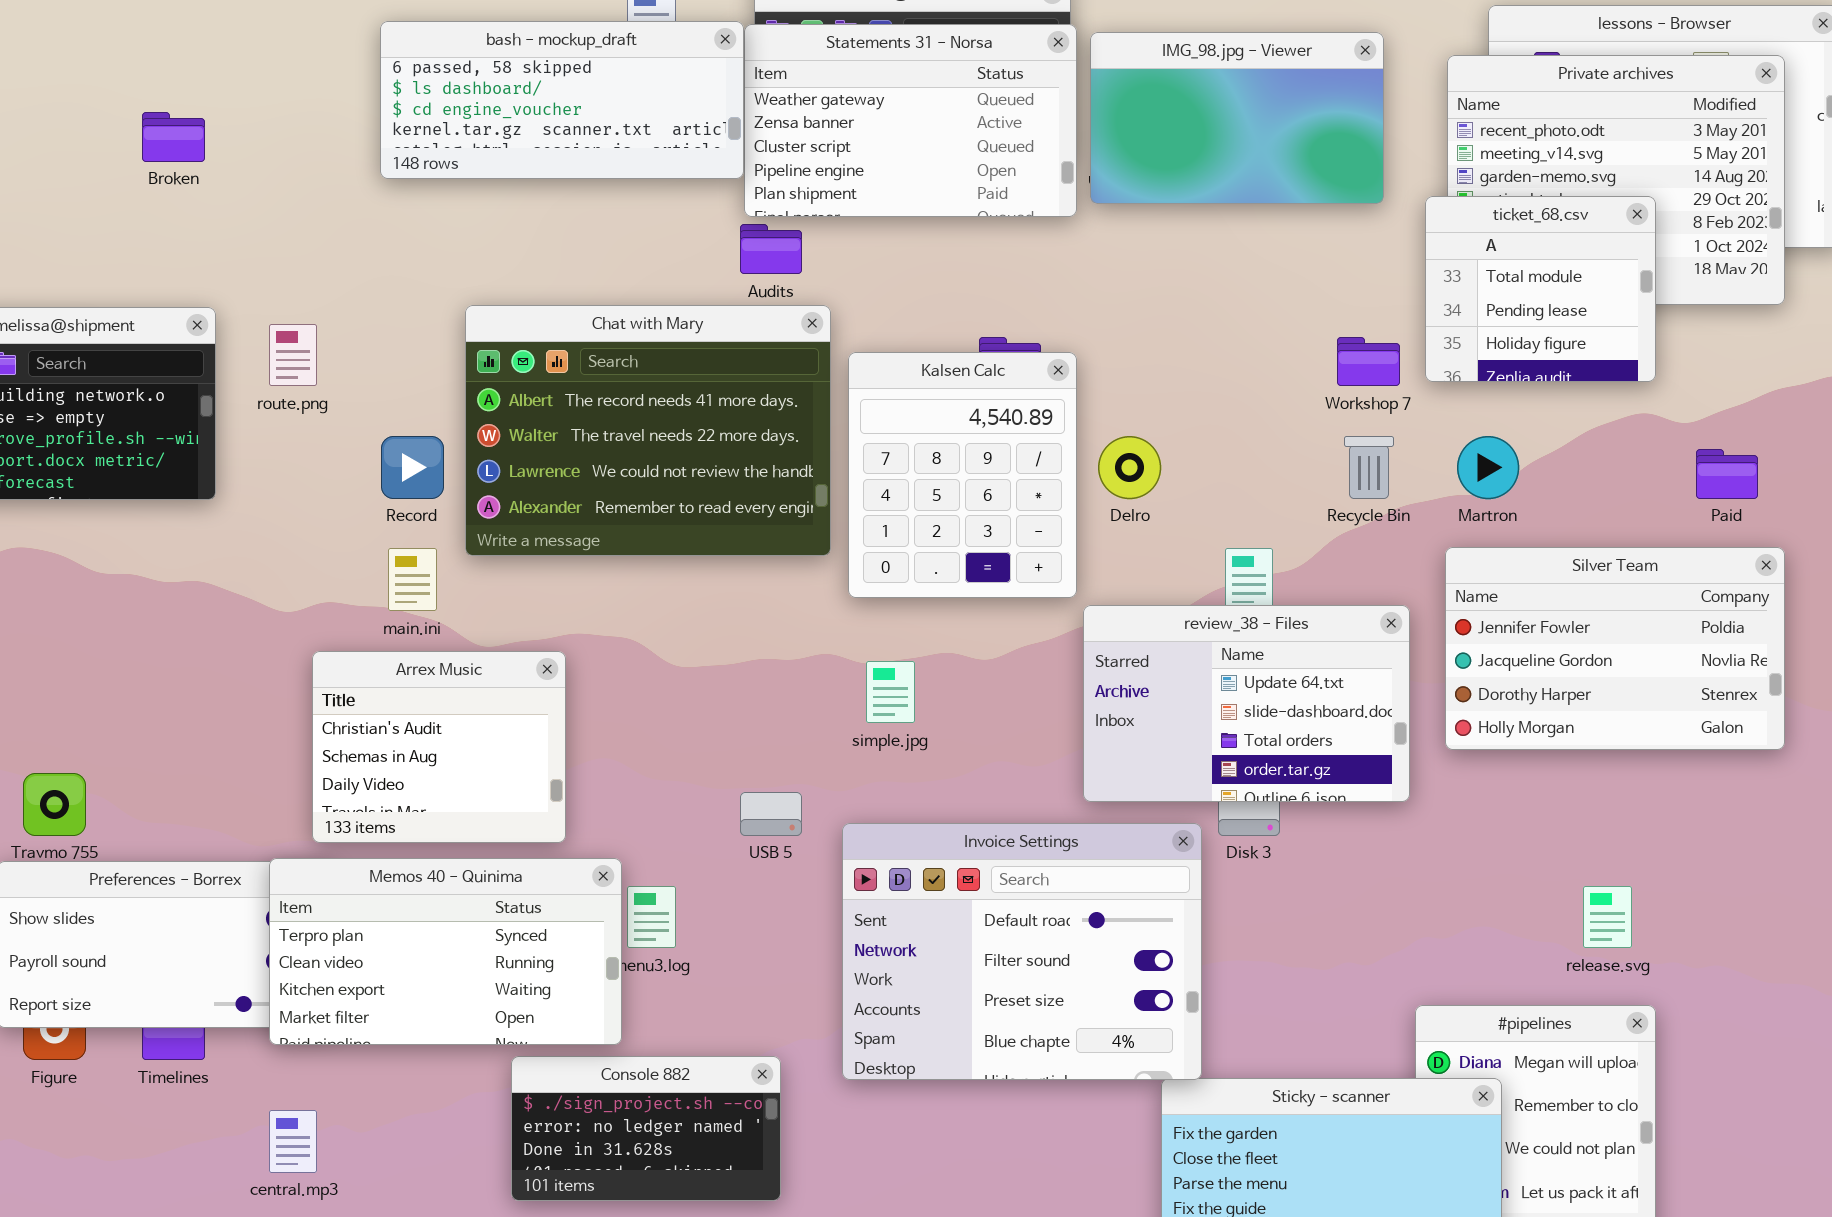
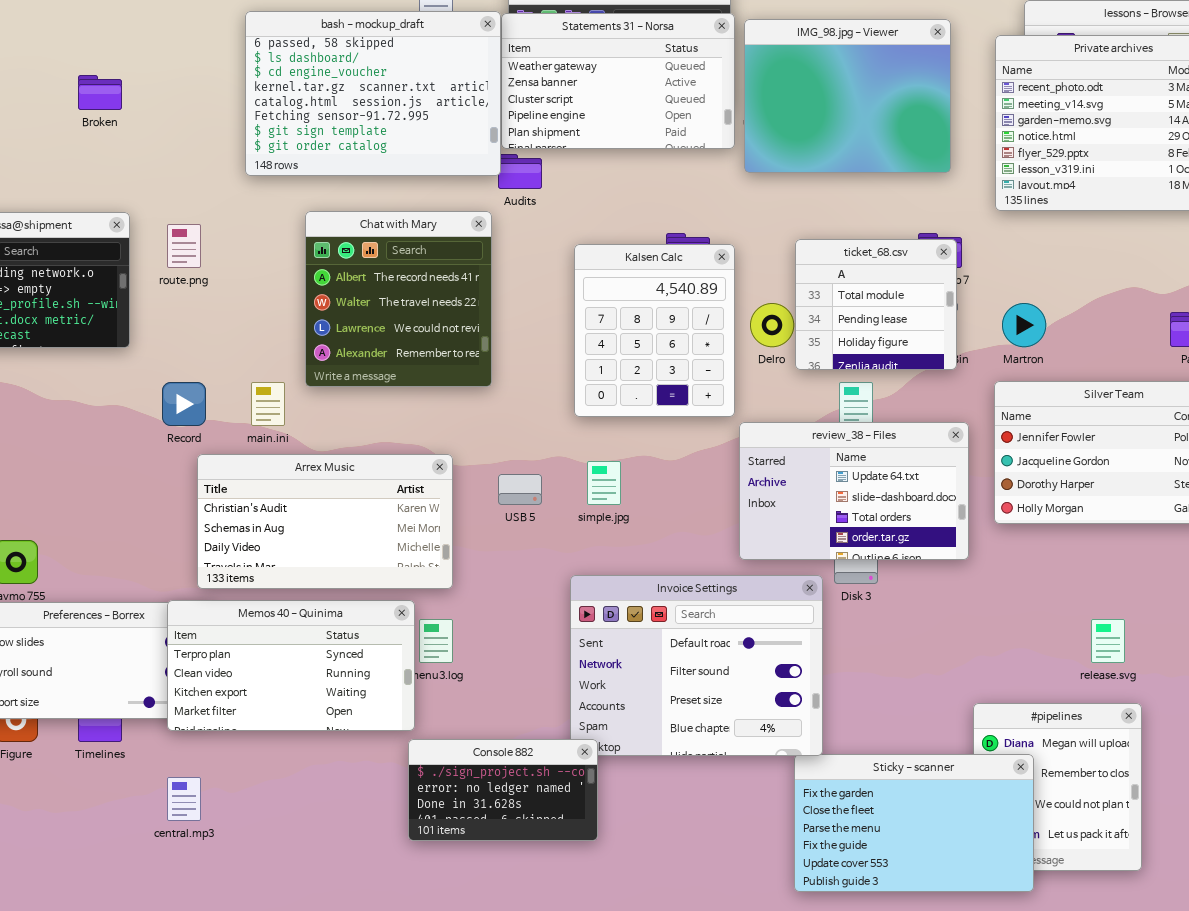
bash - mockup_draft: [380,21,744,179] -> [245,11,501,176], resized
IMG_98.jpg - Viewer: [1090,32,1384,204] -> [744,19,951,173], resized
ticket_68.csv: [1425,196,1656,382] -> [795,239,957,370], moved
Chat with Mary: [465,305,831,556] -> [305,211,492,387], resized
Record: [381,436,444,499] -> [162,382,206,426], moved
Arrex Music: [312,651,566,843] -> [197,454,453,589], resized
USB 5: [740,792,802,836] -> [498,474,542,505], moved
Console 882: [511,1056,781,1201] -> [408,739,598,841], moved

